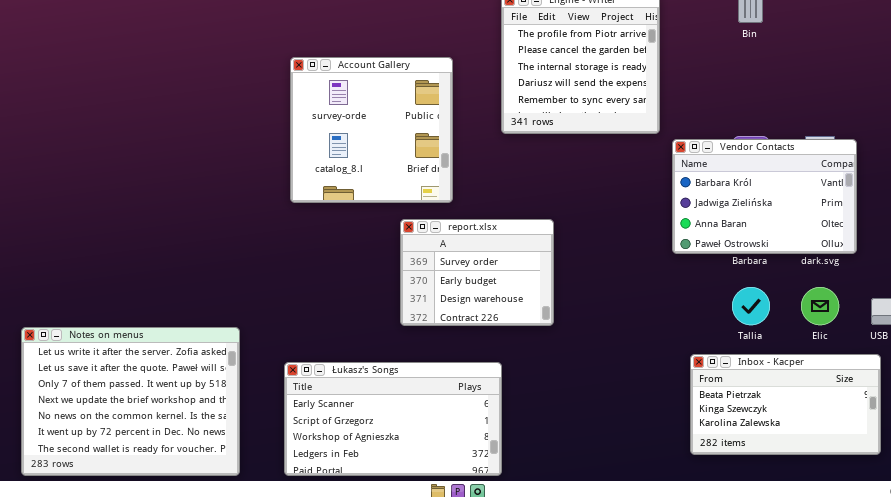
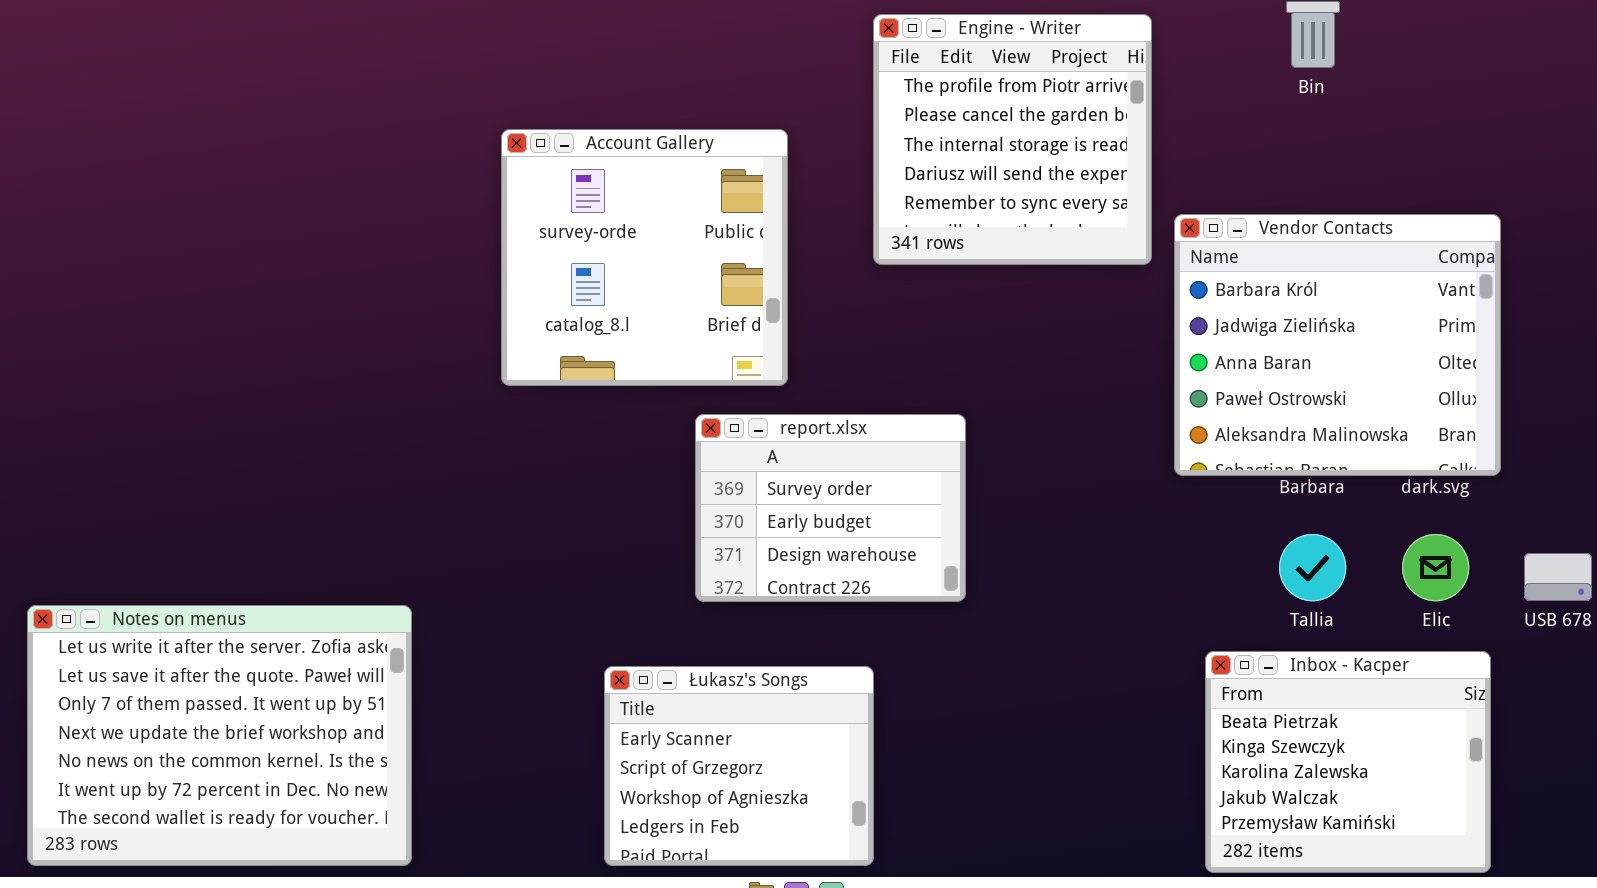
Vendor Contacts: [672,139,857,254] -> [1174,214,1501,476], resized
Inbox - Kacper: [690,354,881,455] -> [1205,651,1491,873], resized
Łukasz's Songs: [284,362,502,476] -> [604,666,874,866], resized

